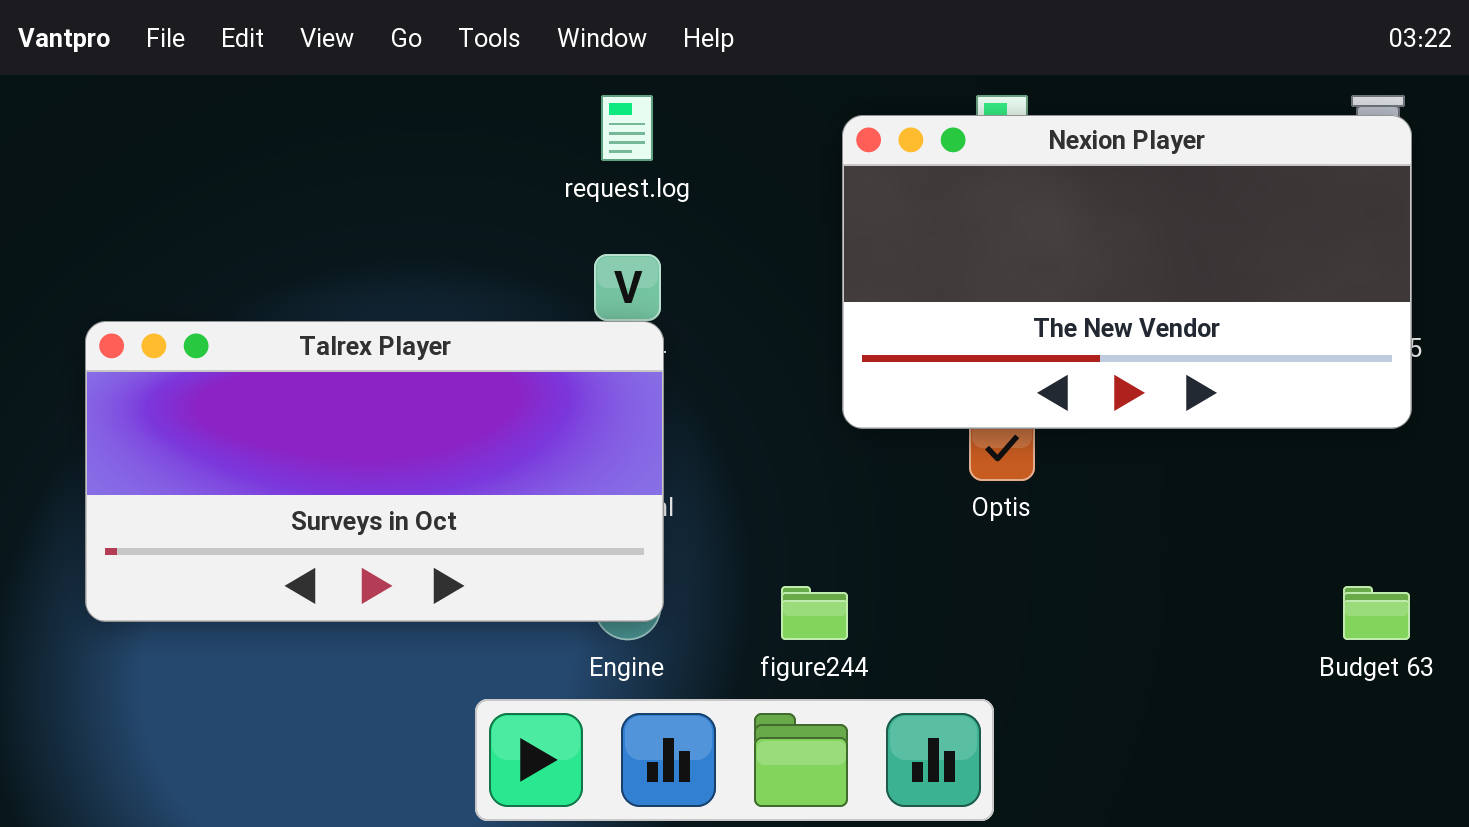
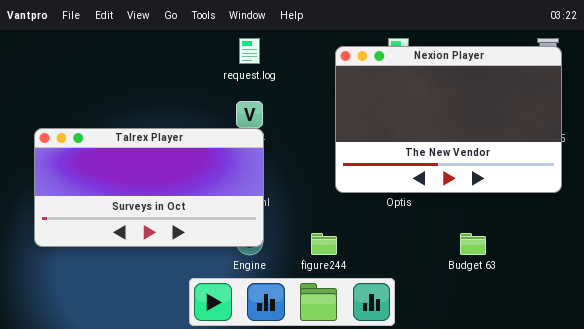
Nexion Player: [842,115,1412,429] -> [335,46,562,193], resized
Budget 63: [1343,586,1410,640] -> [460,233,486,255], moved

